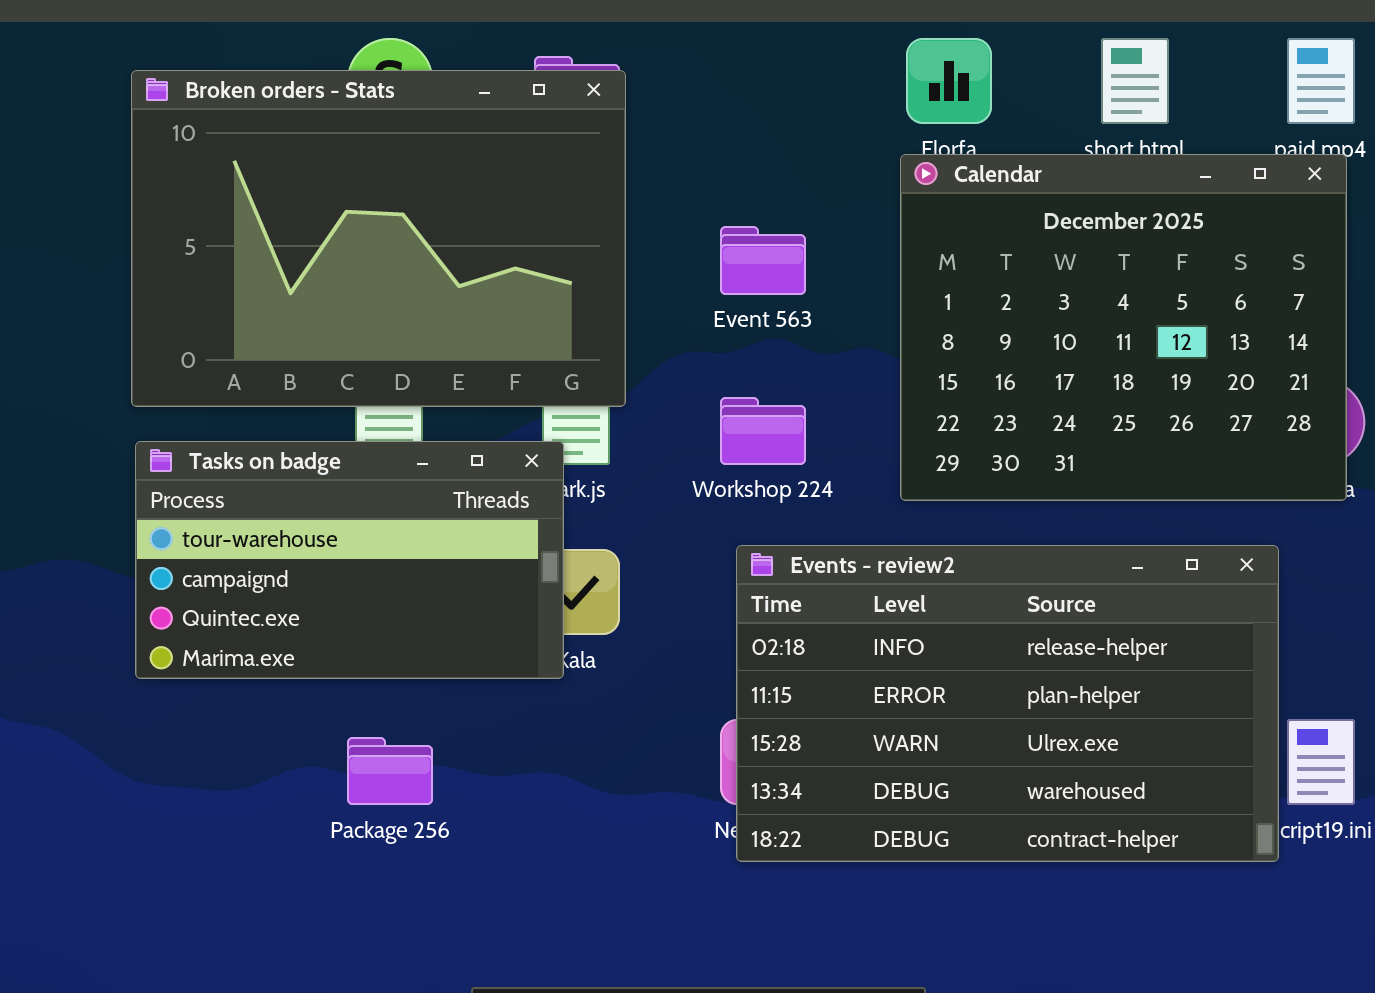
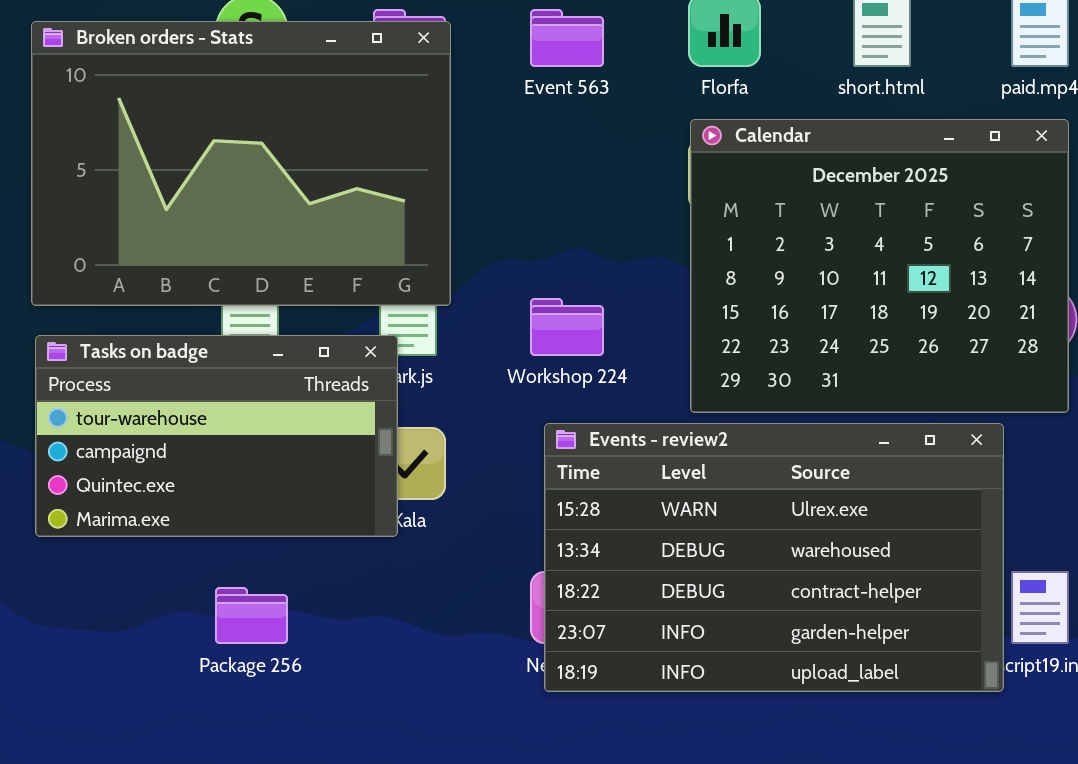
Calendar: [900,154,1347,501] -> [690,119,1069,413], moved
Event 563: [720,226,806,295] -> [530,9,604,67], moved
Events - review2: [736,545,1279,862] -> [544,423,1004,692], scrolled down 2 rows

